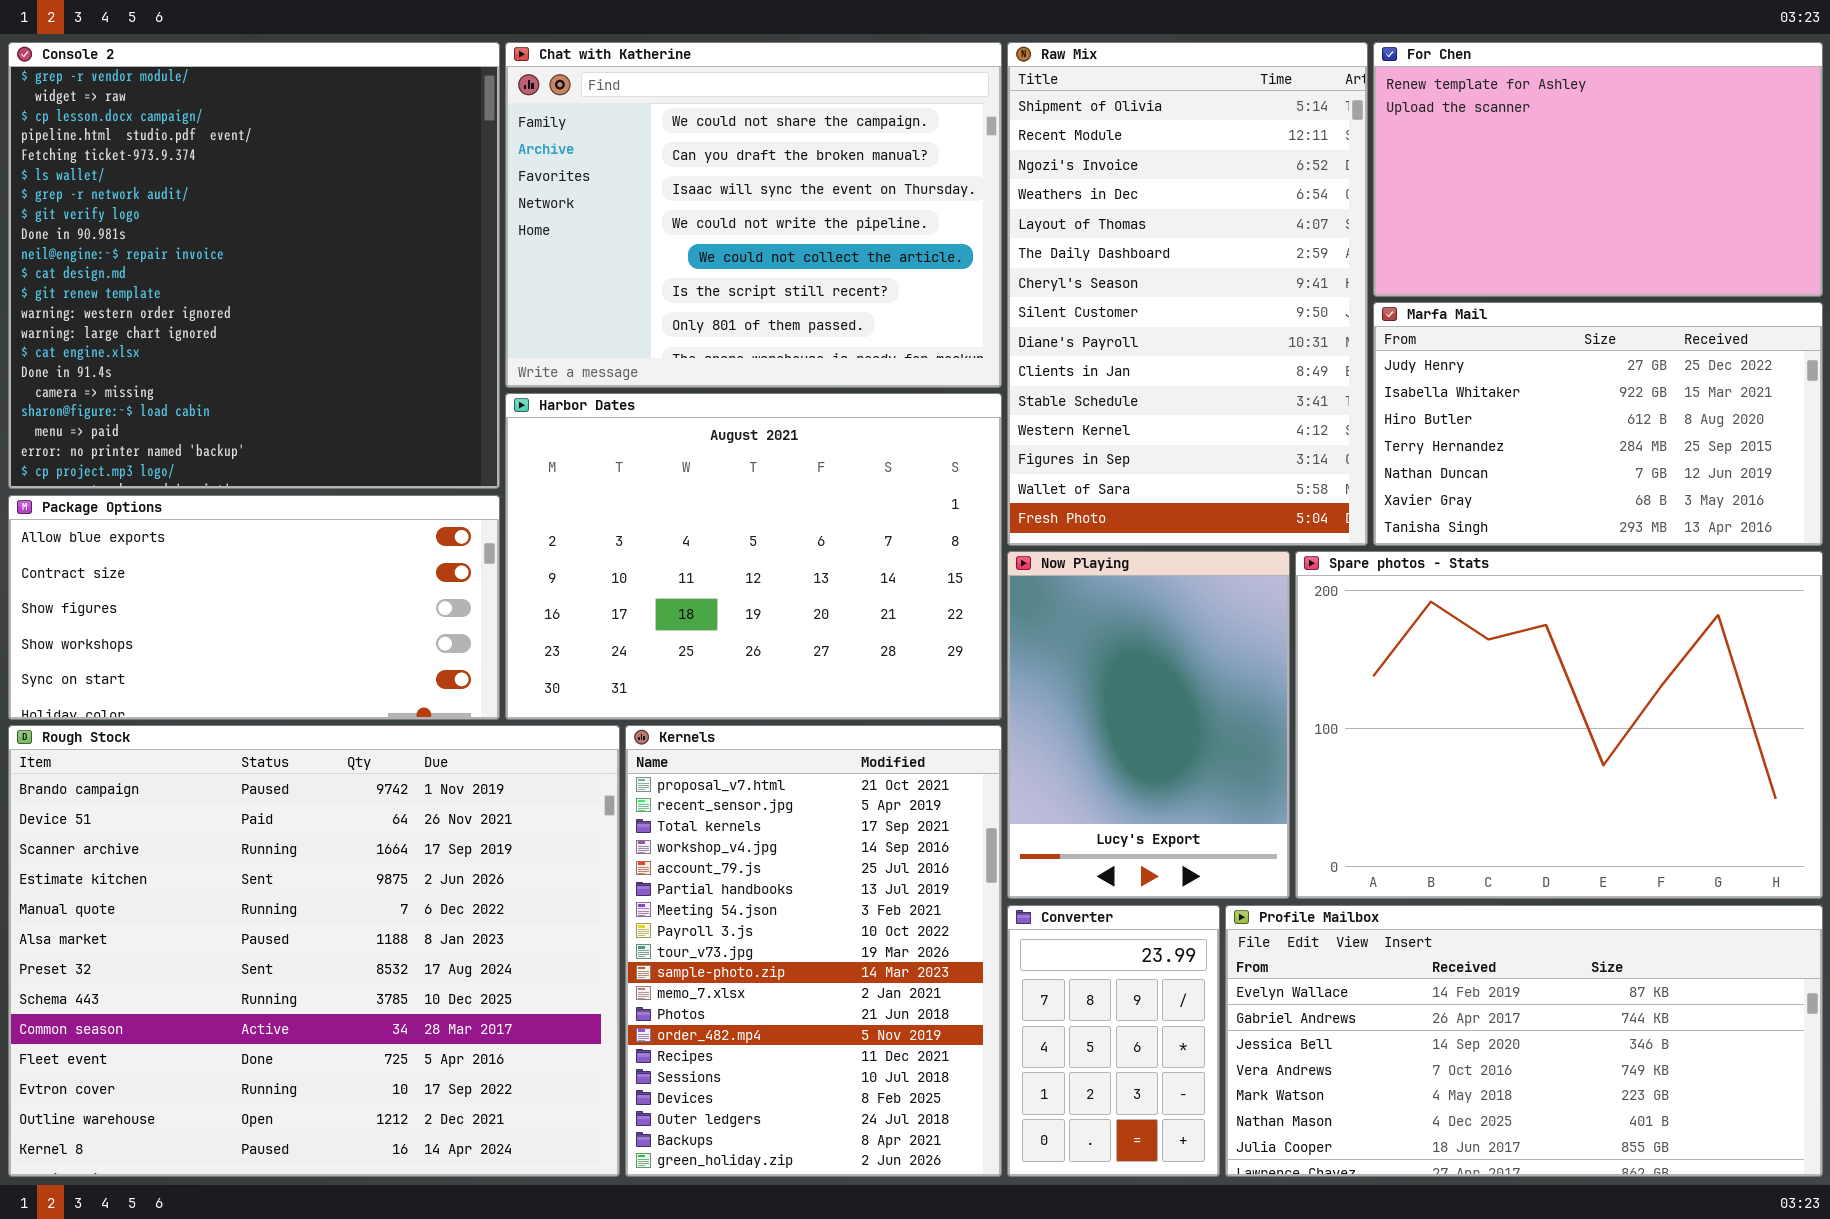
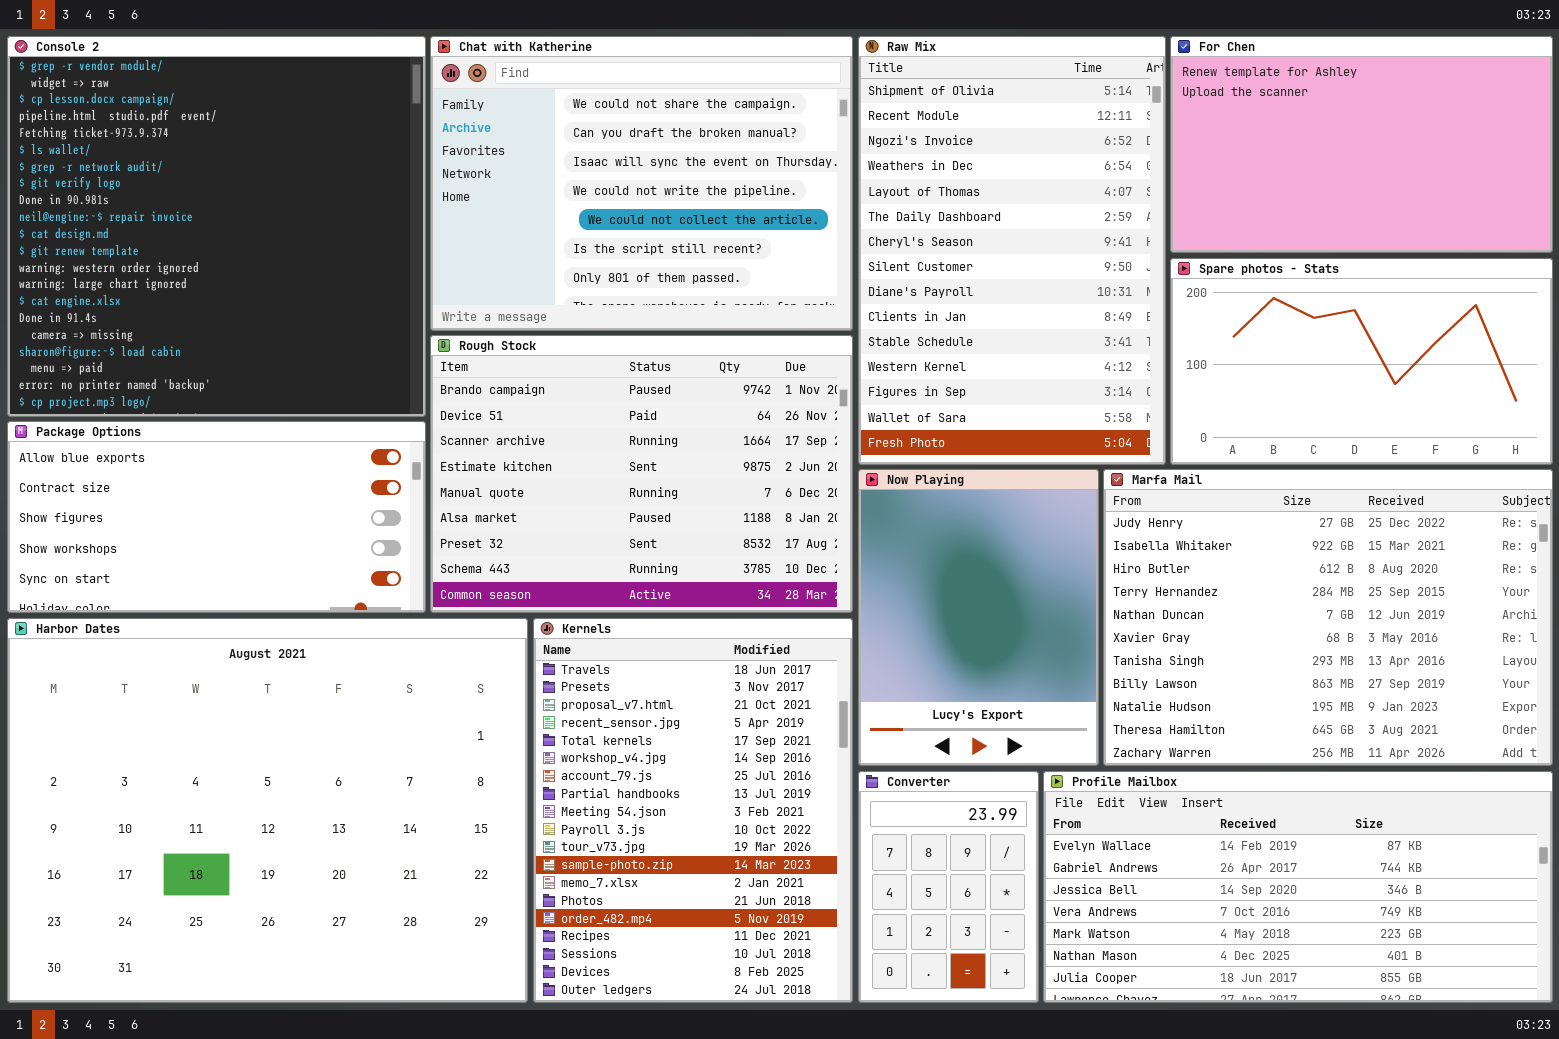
Marfa Mail: [1373,302,1823,546] -> [1103,469,1553,766], moved, resized
Harbor Dates: [505,393,1002,720] -> [7,618,528,1003], moved, resized
Spare photos - Stats: [1295,551,1823,899] -> [1170,258,1553,465], moved, resized
Rough Stock: [8,725,620,1177] -> [430,335,853,613], moved, resized
Kernels: [625,725,1002,1177] -> [533,618,853,1003], scrolled up 2 rows

